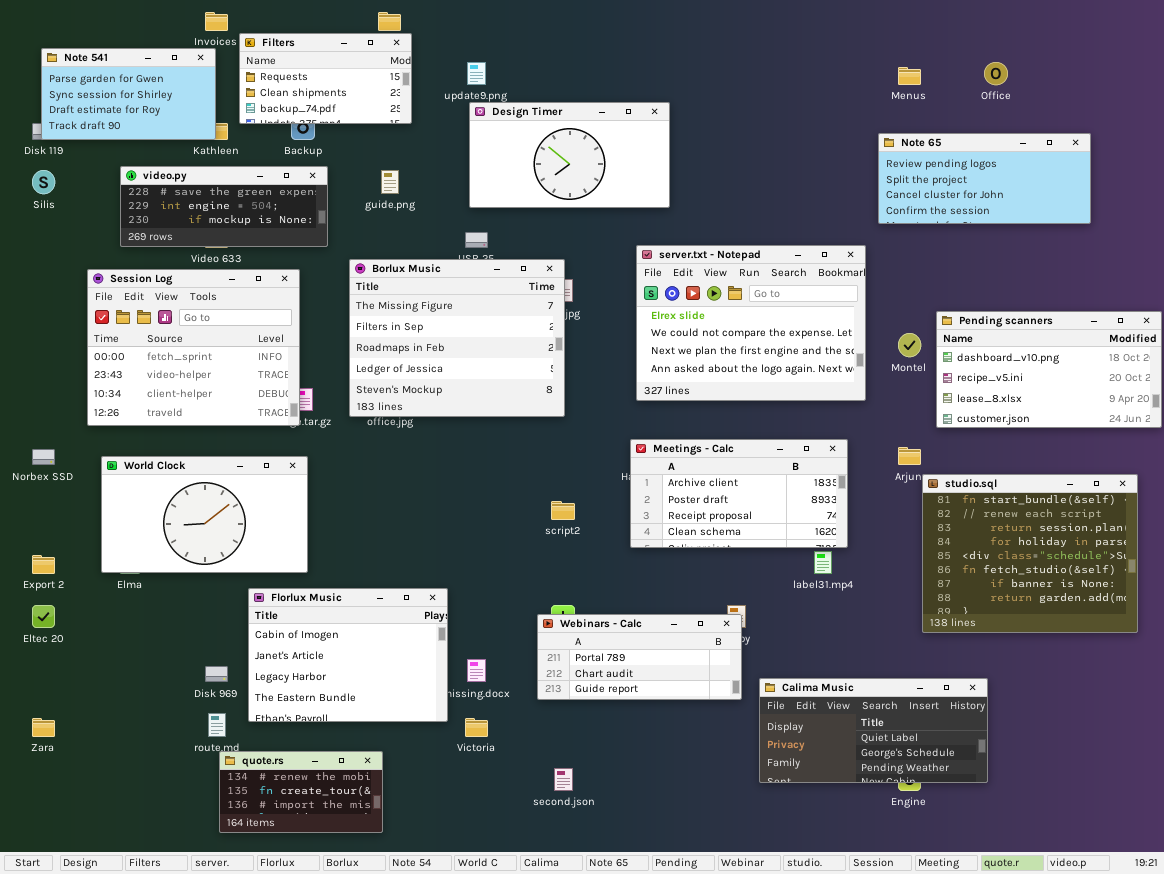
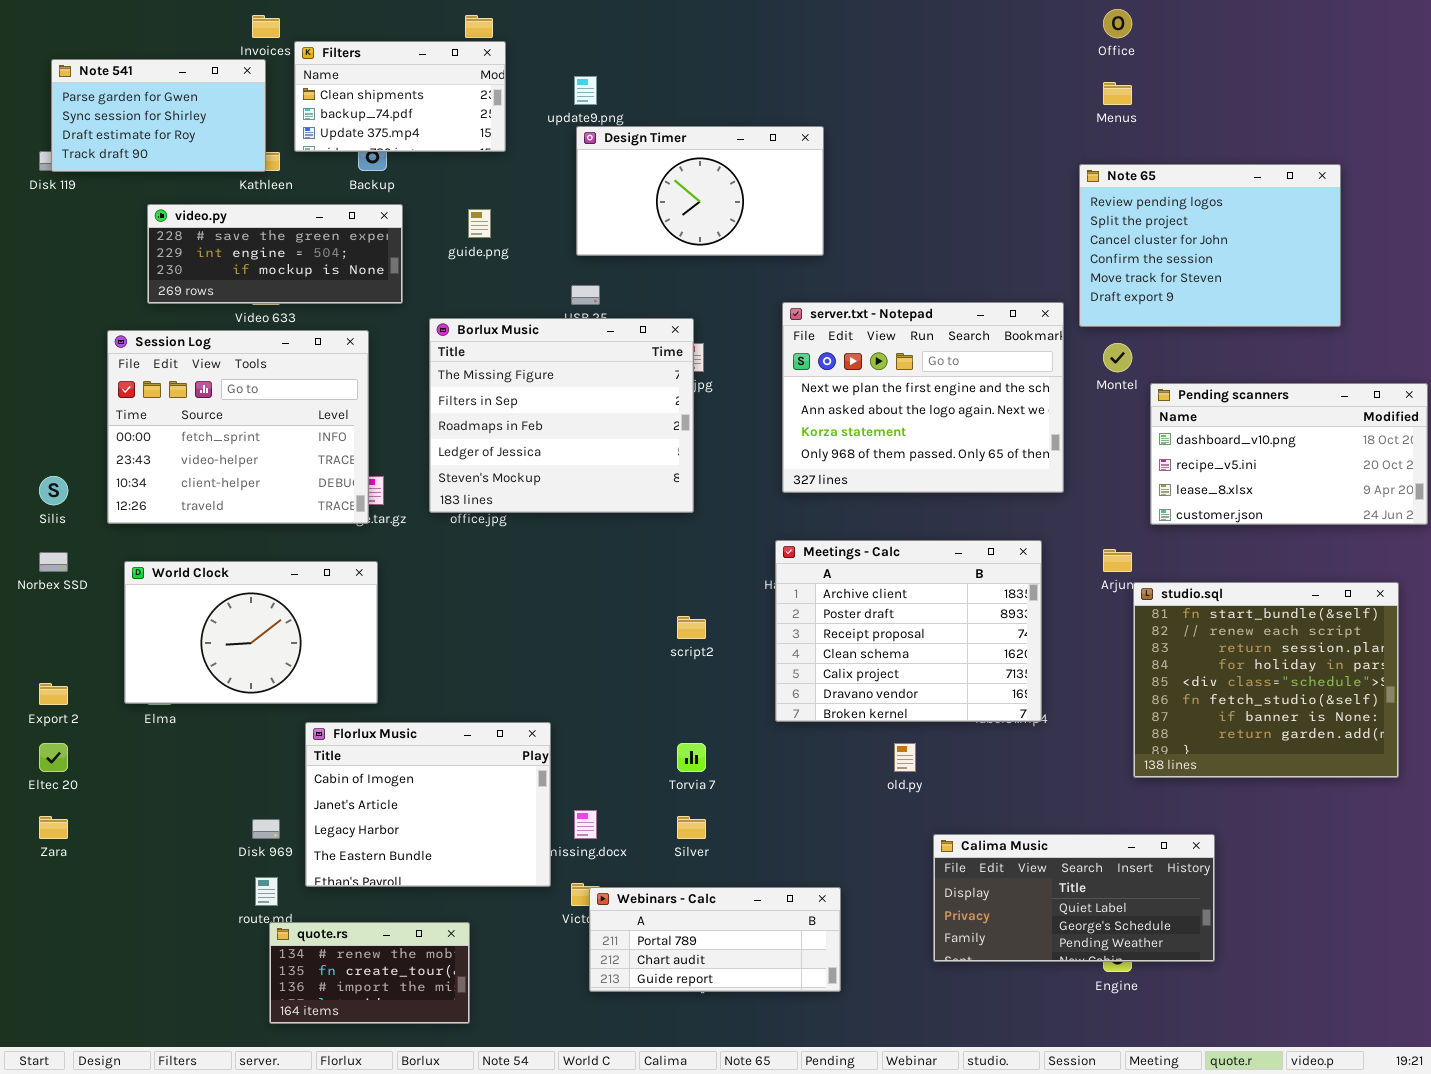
Filters: [239,33,412,124] -> [294,41,506,152], scrolled down 1 row
Office: [984,62,1008,85] -> [1103,9,1132,38], moved
Note 65: [878,133,1091,224] -> [1079,164,1341,327], resized
Silis: [32,170,55,194] -> [39,476,68,505], moved
server.txt - Notepad: [636,245,866,401] -> [782,302,1064,493], scrolled down 2 rows
Montel: [898,333,921,357] -> [1103,343,1132,372], moved
Meetings - Calc: [630,439,848,548] -> [775,540,1042,722], resized
Webinars - Calc: [537,614,742,700] -> [589,887,841,992], moved
Zara: [32,718,55,737] -> [39,816,68,839], moved

